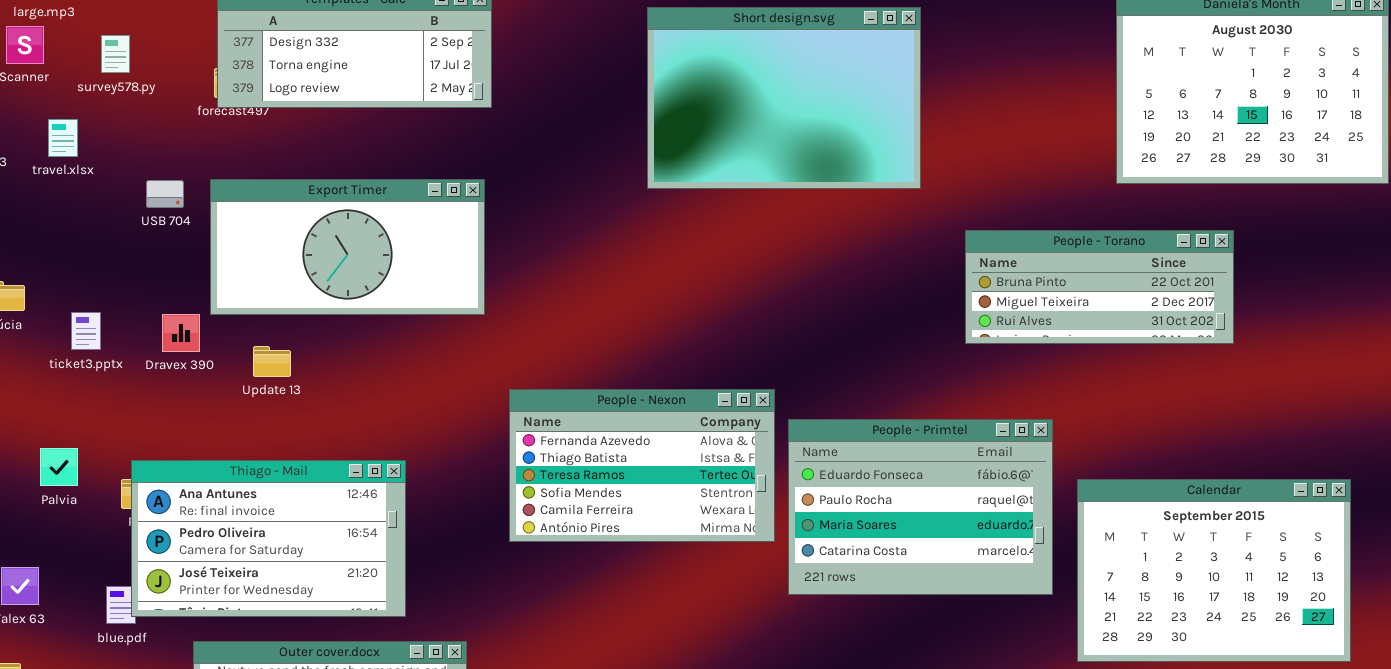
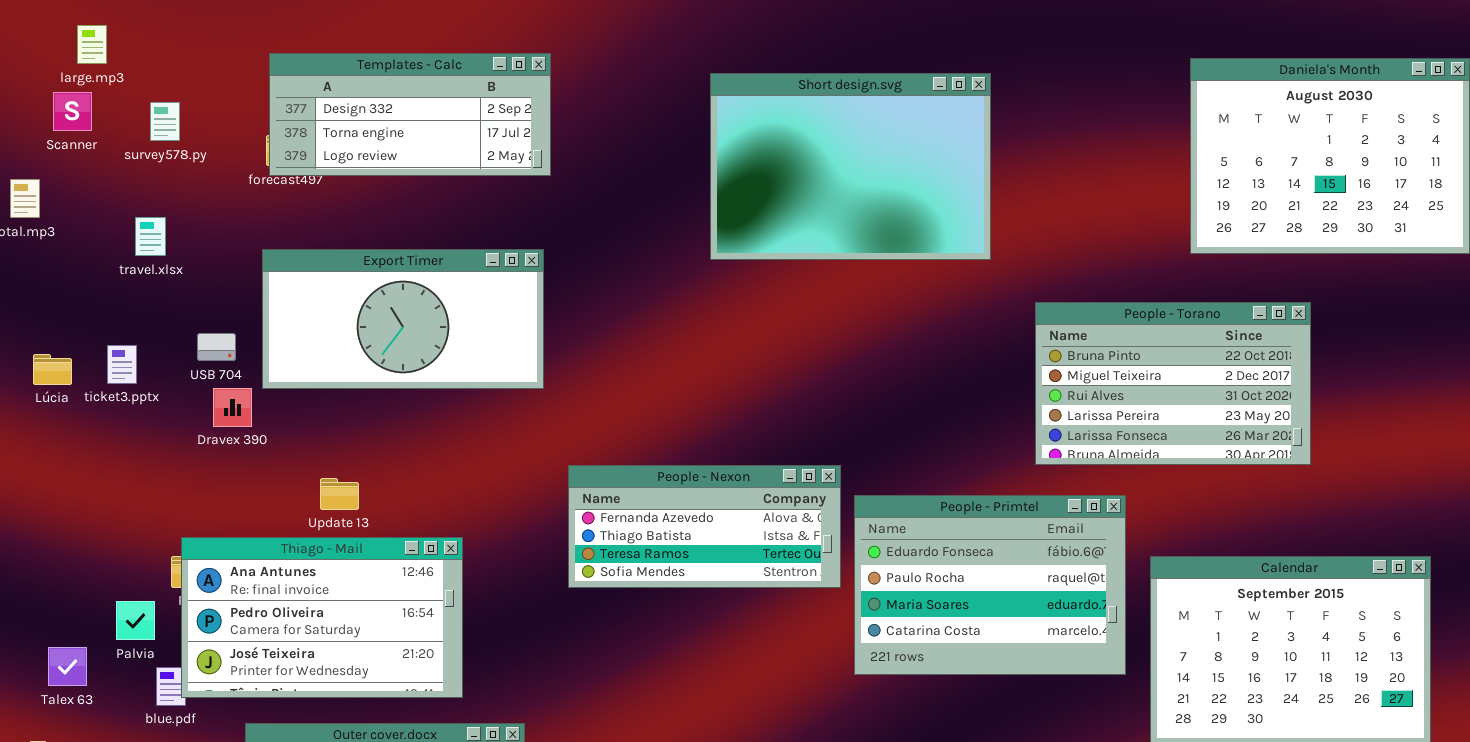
travel.xlsx: [48,119,78,157] -> [135,217,166,256], moved
USB 704: [146,180,184,208] -> [197,333,236,361], moved
People - Torano: [965,230,1234,344] -> [1035,302,1311,465], resized
ticket3.pptx: [71,312,101,350] -> [107,345,137,384], moved
Update 13: [253,346,291,377] -> [320,478,359,510], moved
People - Nexon: [509,389,775,542] -> [568,465,841,588], resized
Palvia: [40,448,78,486] -> [116,601,155,640], moved

